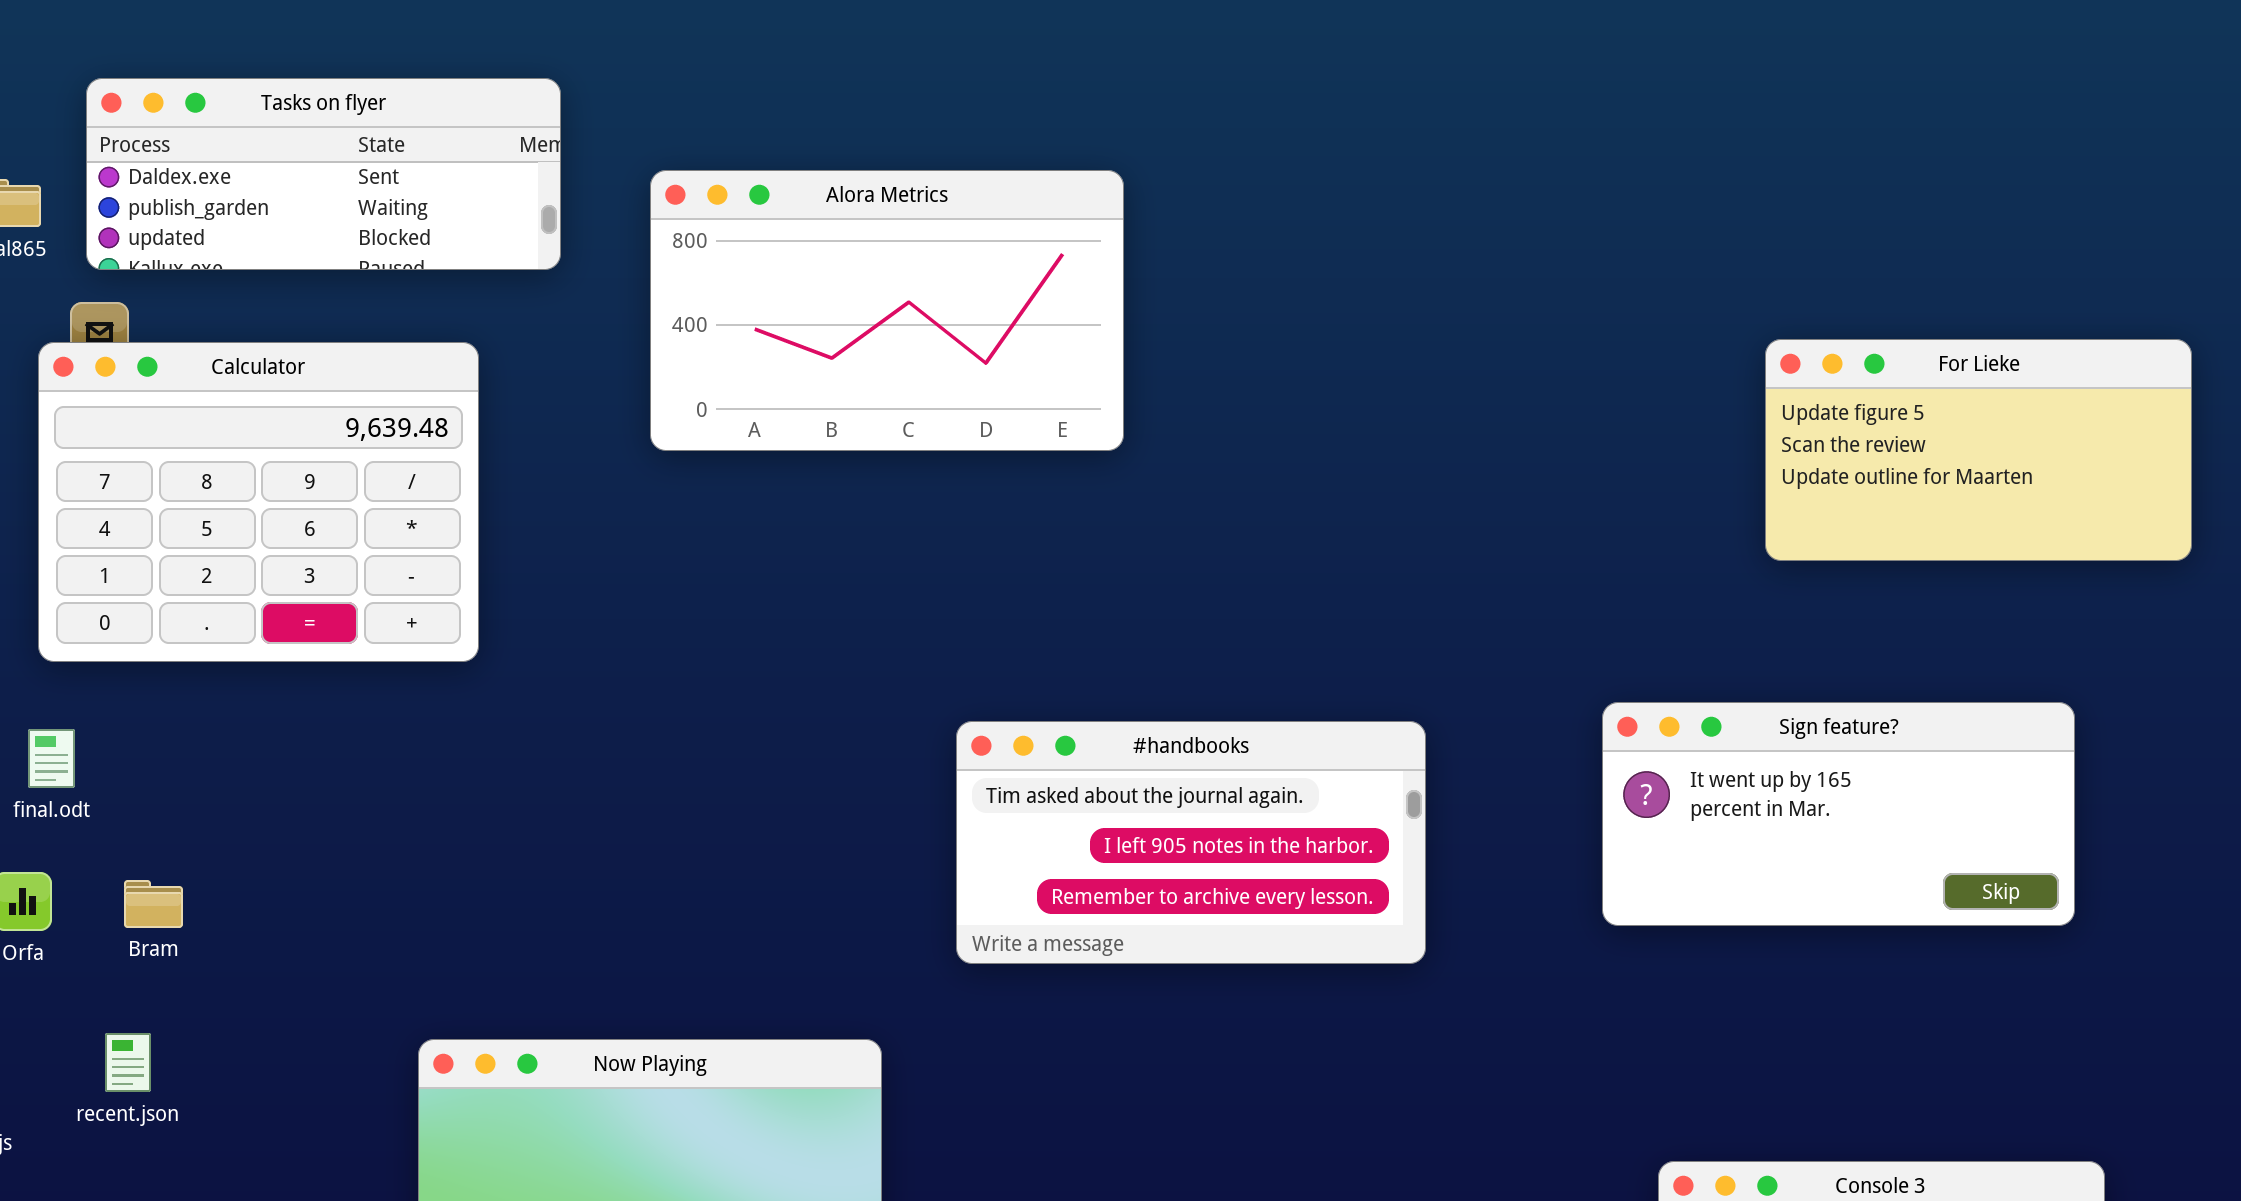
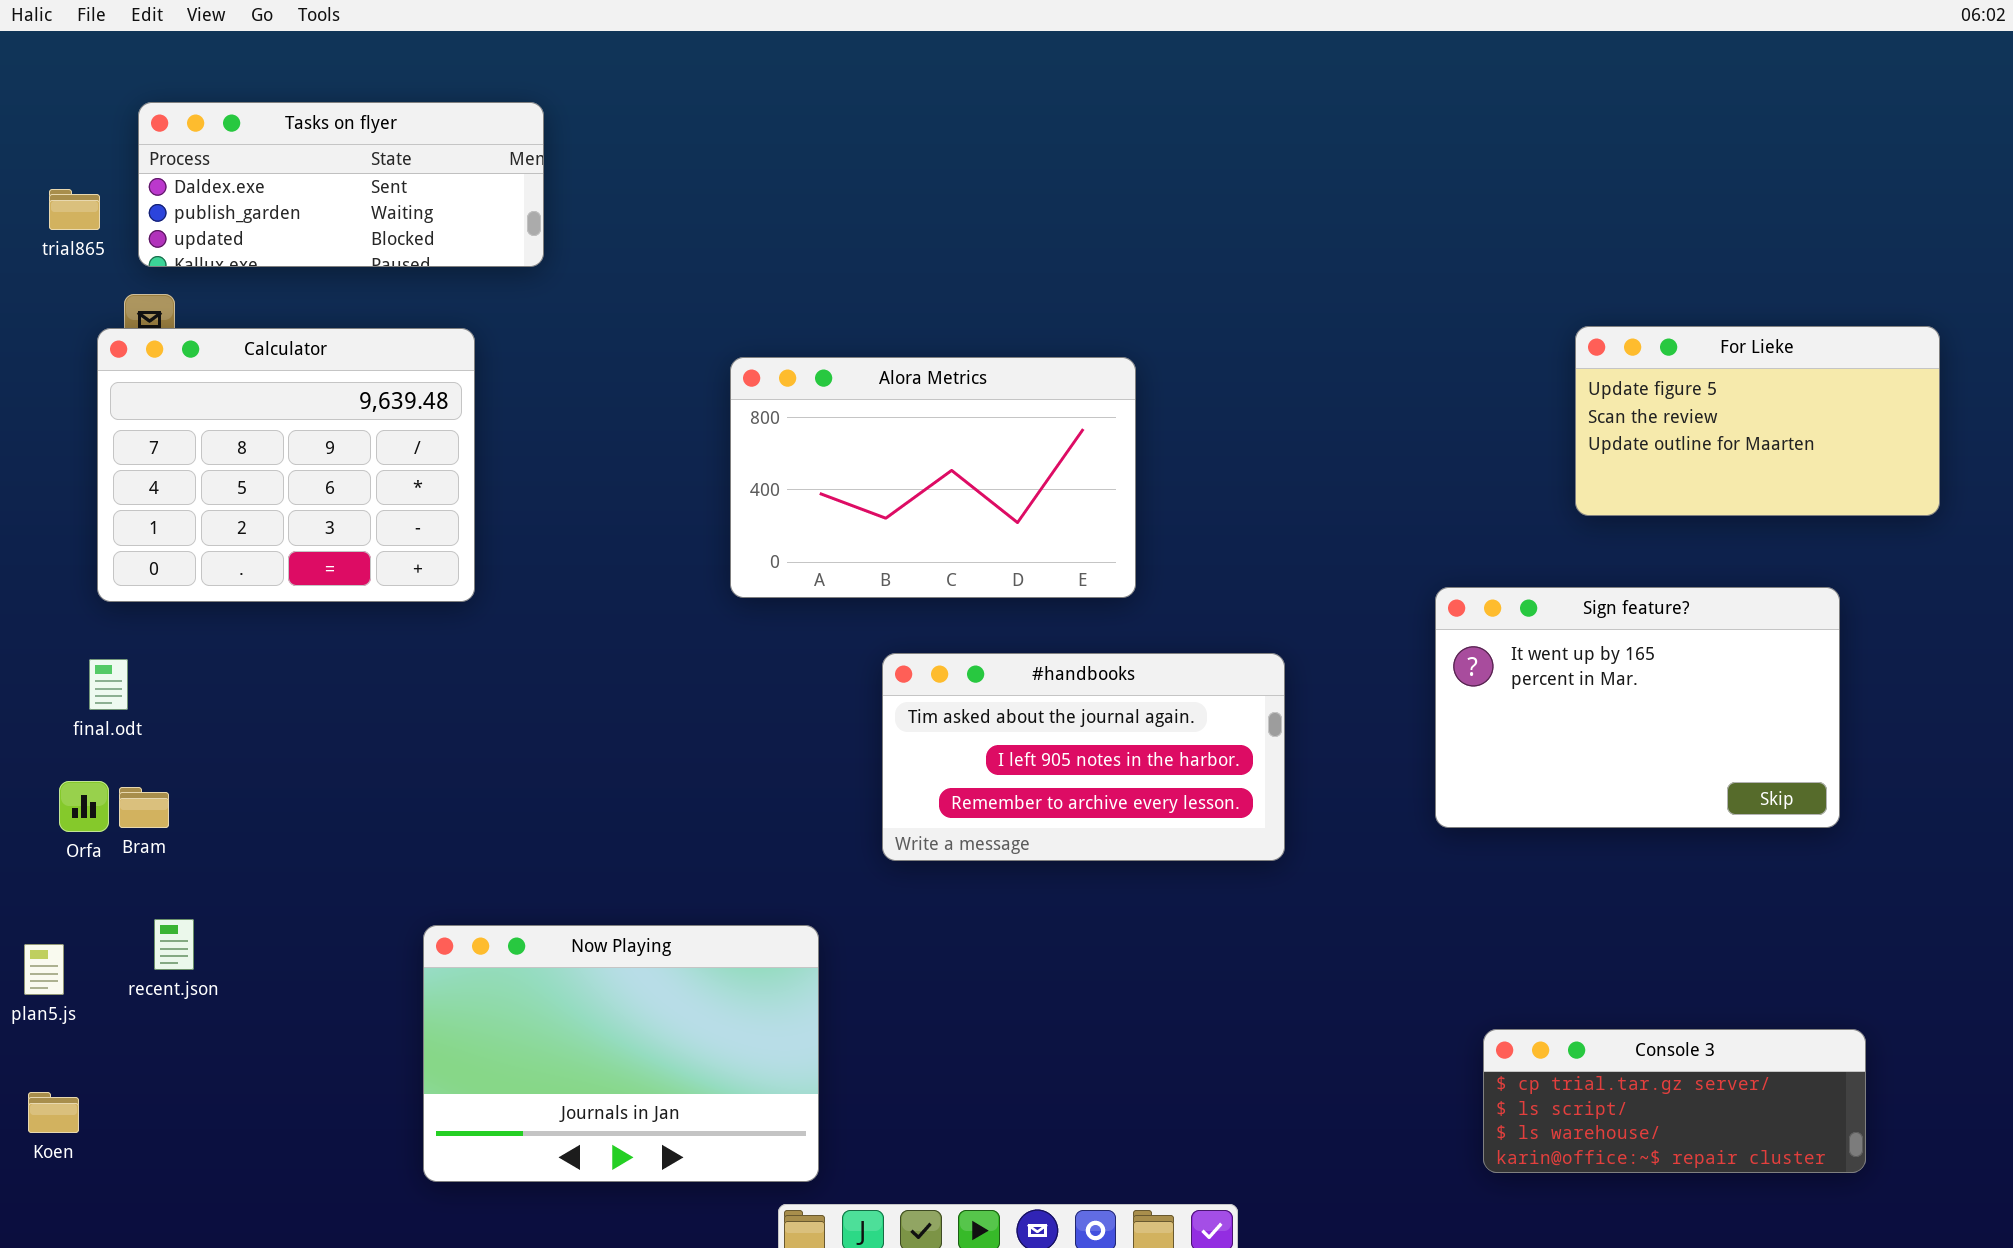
Alora Metrics: [650,170,1124,451] -> [730,357,1136,598], moved
Sign feature?: [1602,702,2075,926] -> [1435,587,1840,828], resized
Bram: [124,880,183,928] -> [119,787,169,828], moved

